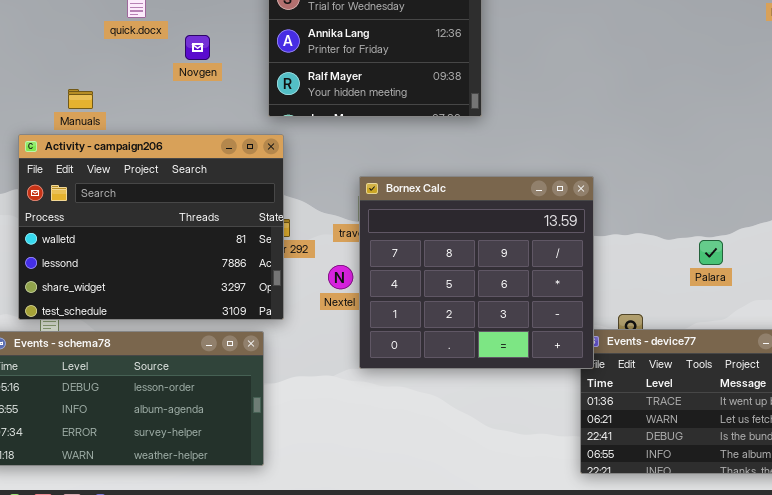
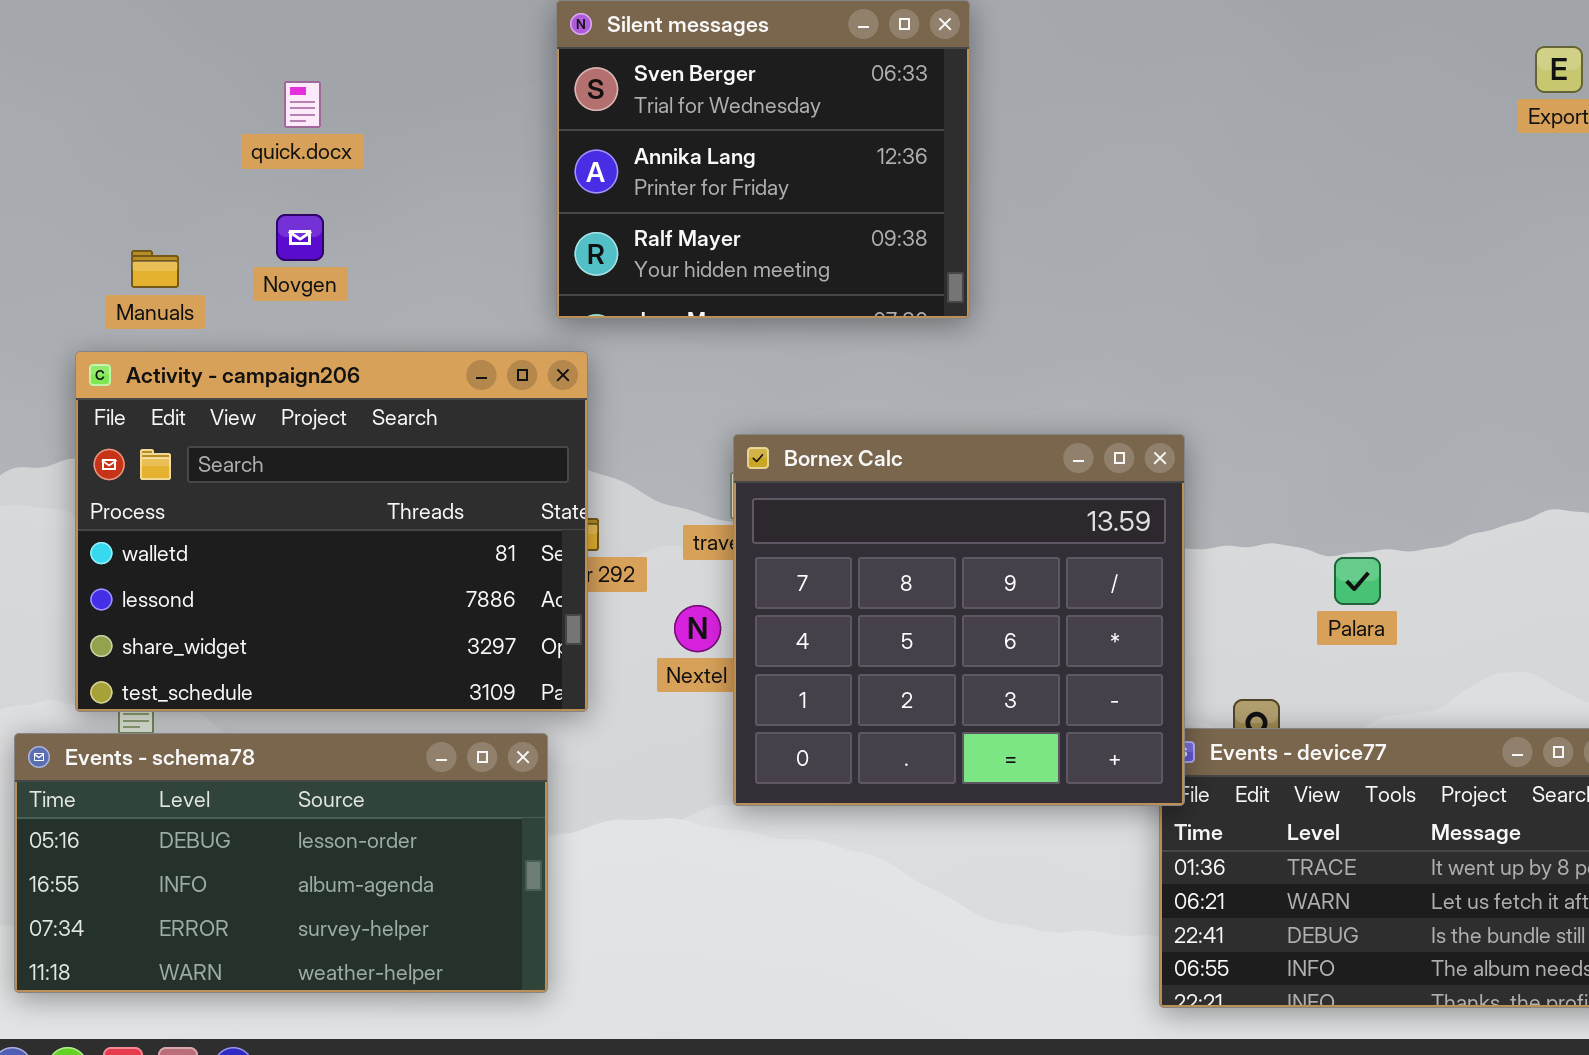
Novgen: [185,35,210,60] -> [276,214,324,261], moved
Manuals: [68,89,93,109] -> [131,250,179,288], moved
Palara: [699,240,723,265] -> [1334,557,1381,605], moved

